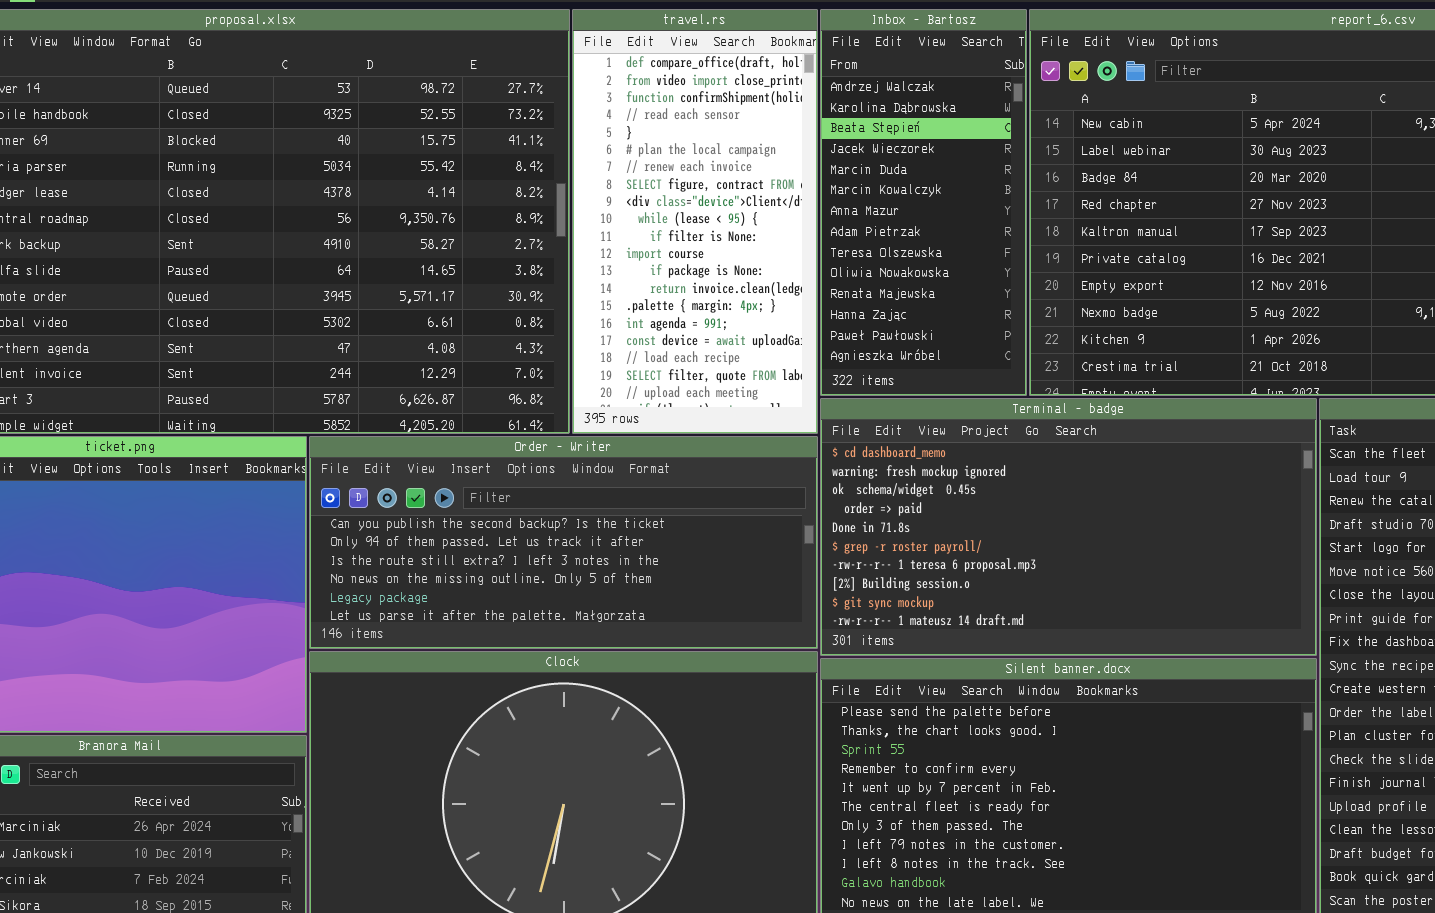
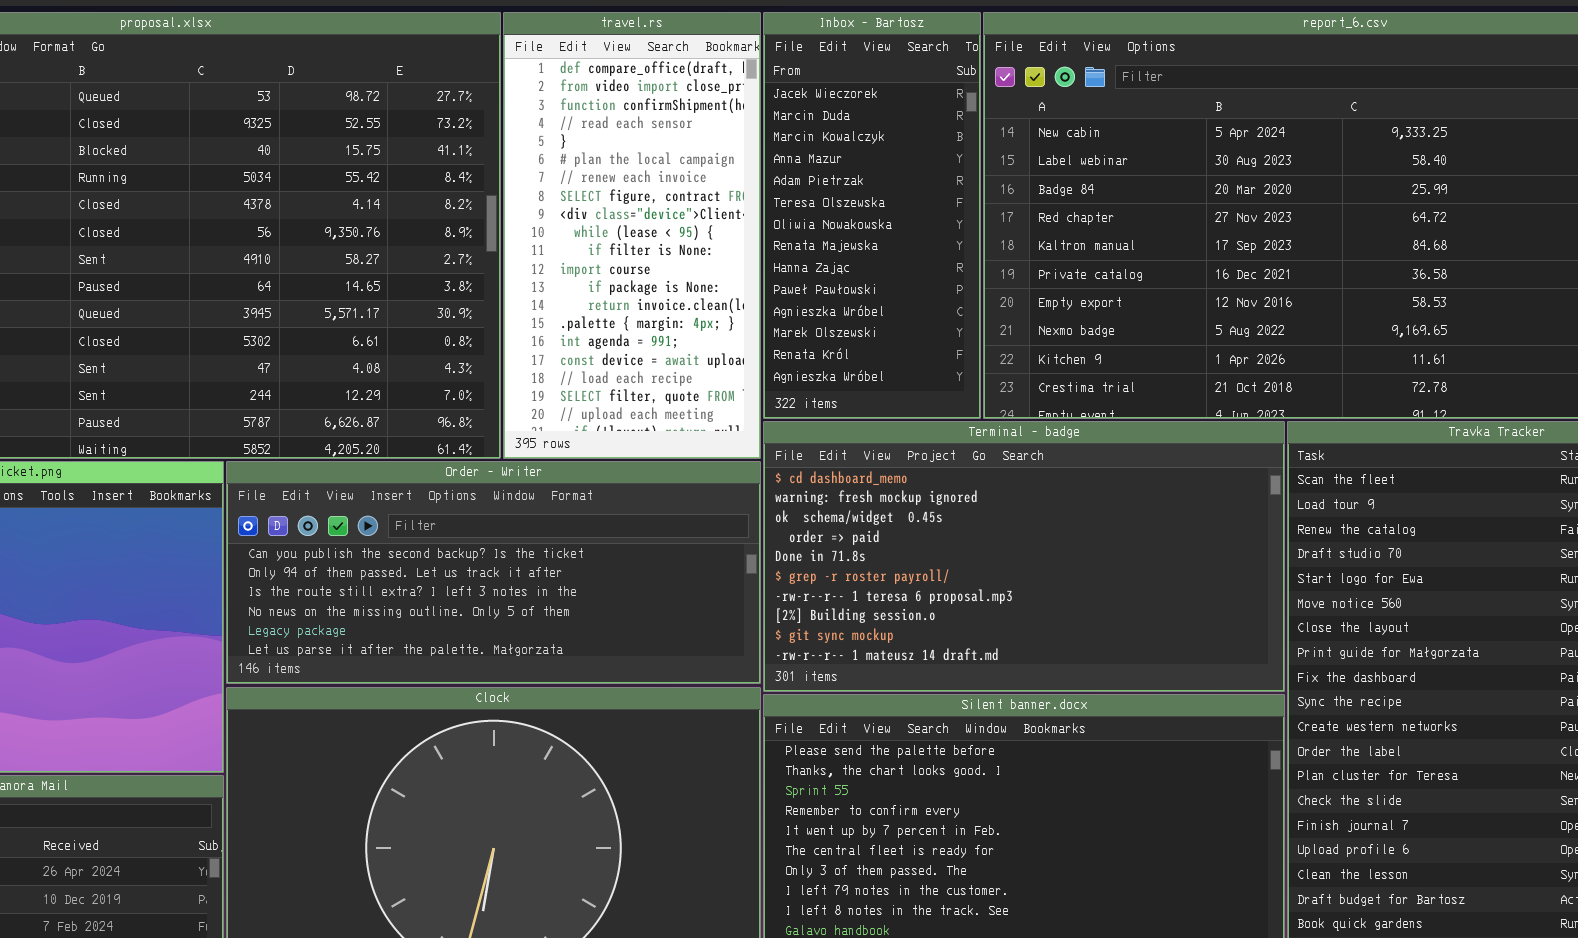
Inbox - Bartosz: [820,9,1027,396] -> [763,12,981,419], scrolled down 3 rows

